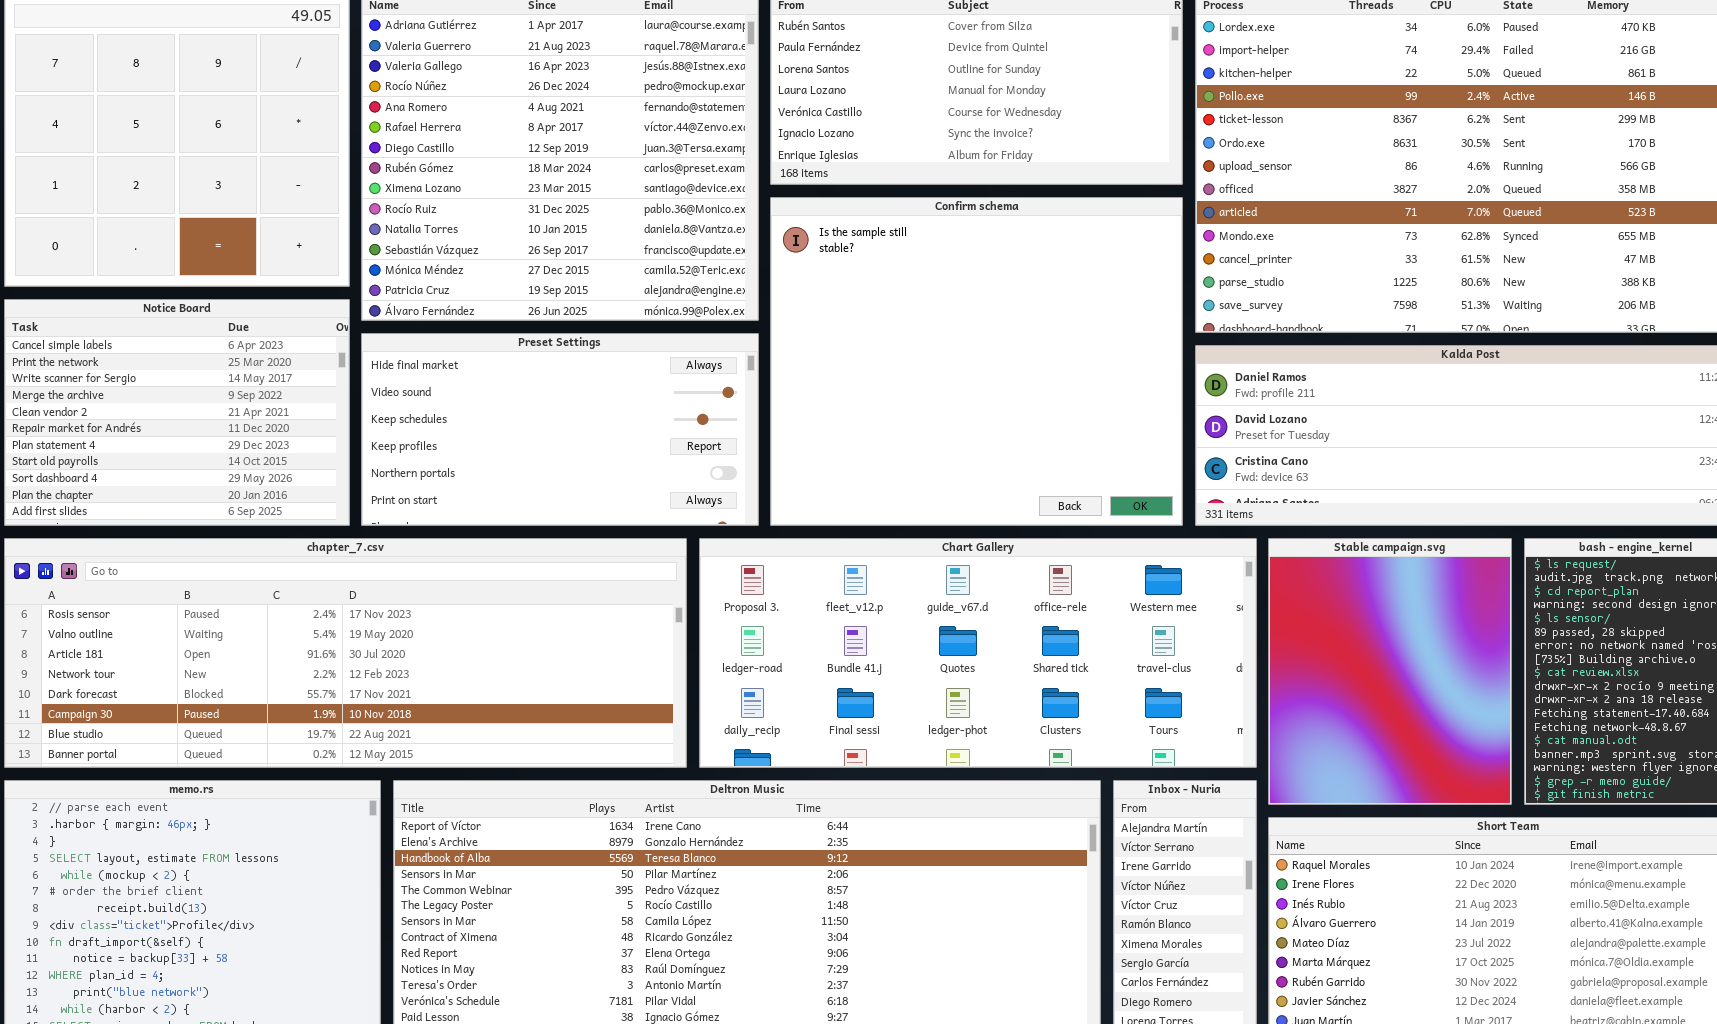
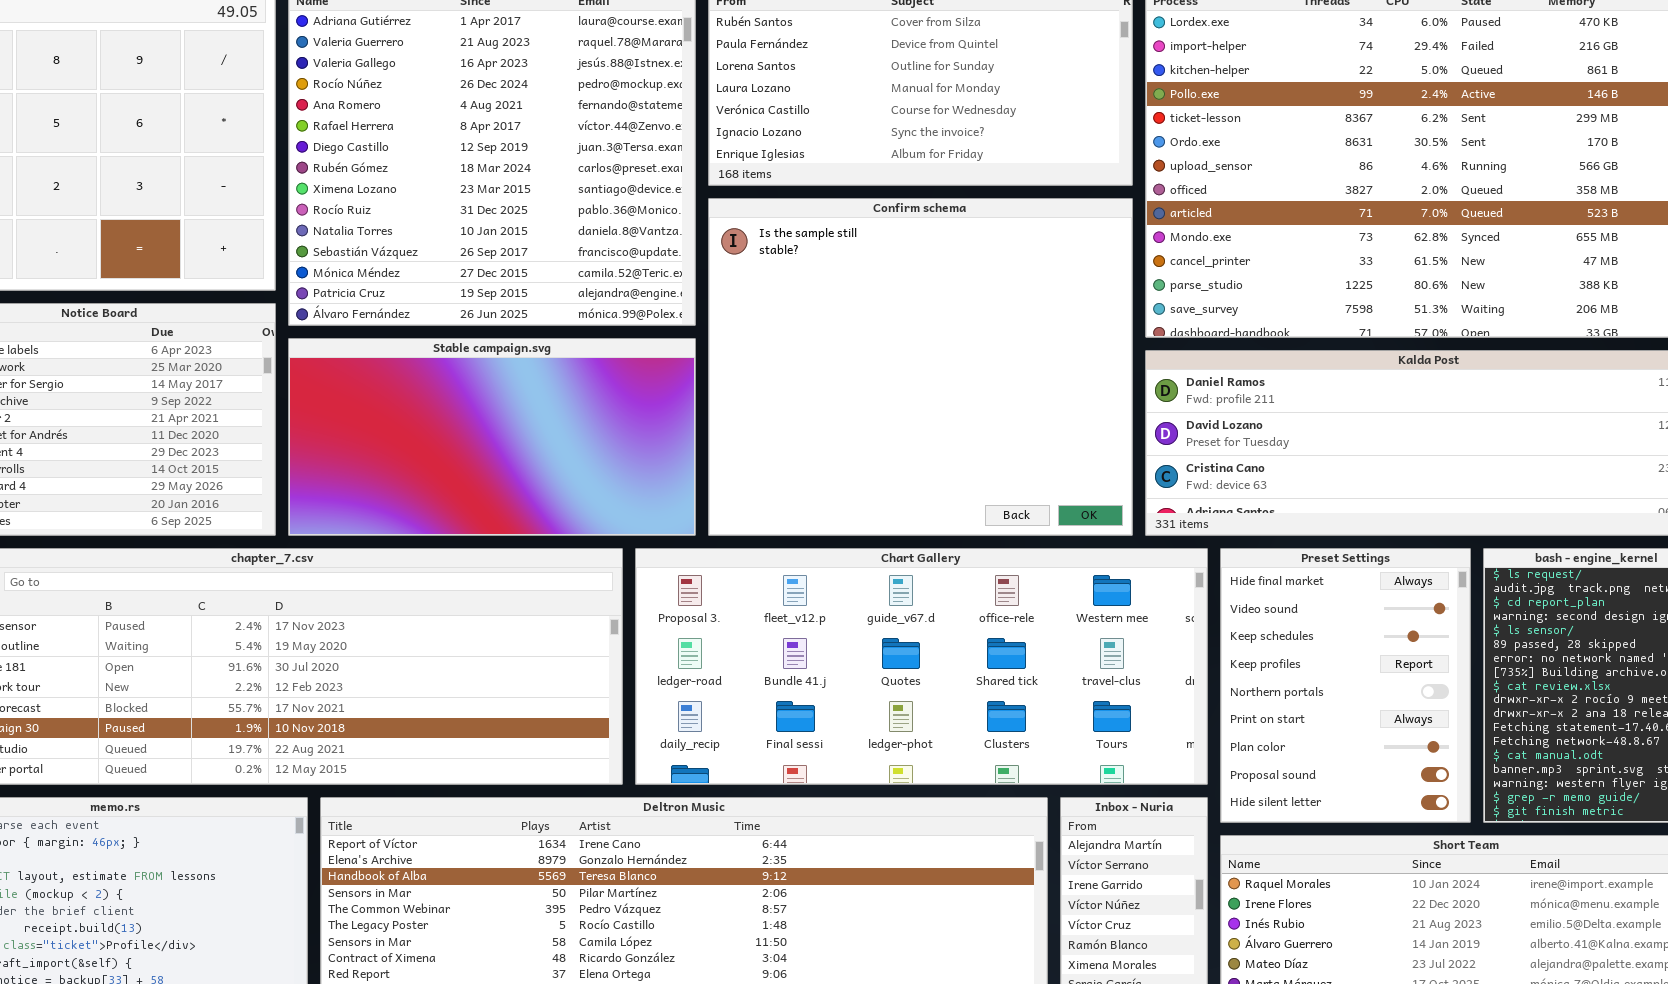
Preset Settings: [361,333,759,526] -> [1220,548,1471,823], moved, resized
Stable campaign.svg: [1268,538,1512,805] -> [288,338,696,536], moved, resized

